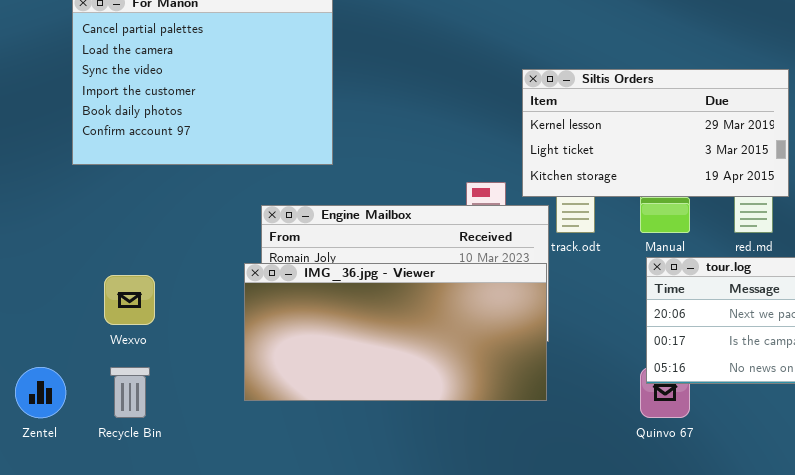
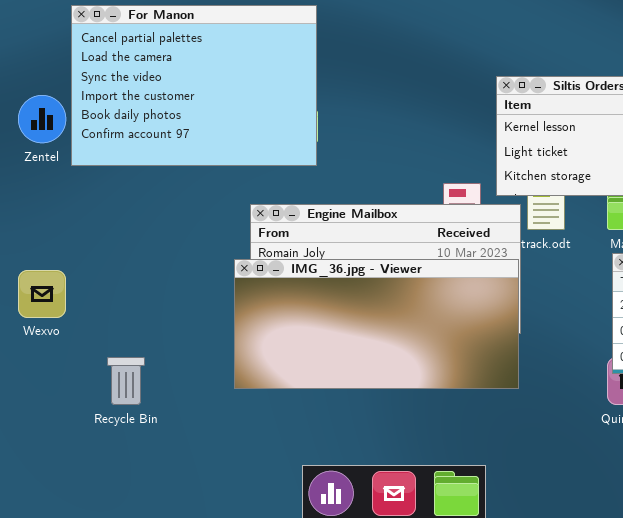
Wexvo: [104,275,155,325] -> [18,270,66,318], moved
Zentel: [15,367,66,418] -> [18,95,66,143], moved

